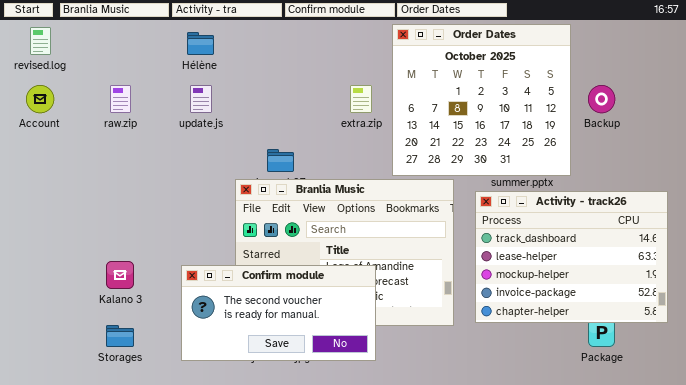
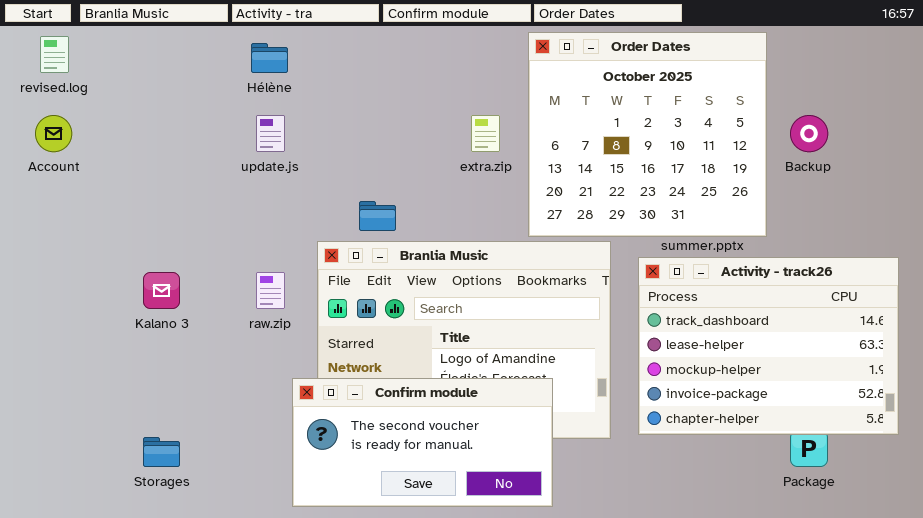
raw.zip: [110,85,131,113] -> [256,272,285,309], moved
Kalano 3: [106,261,134,289] -> [143,272,180,309], moved
Confirm module: [181,265,376,361] -> [292,378,553,507], moved

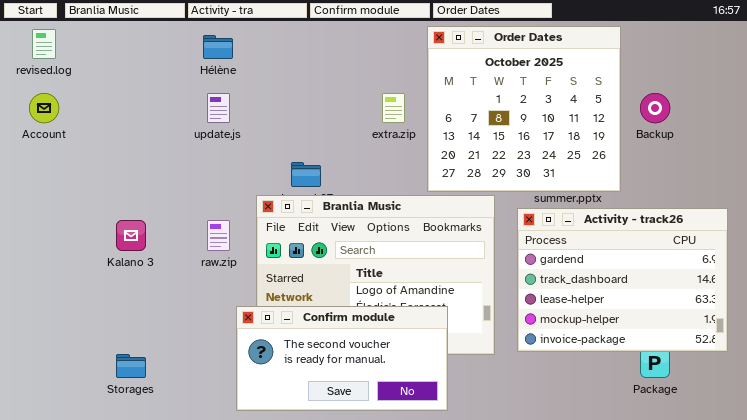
Activity - track26: [638,257,899,435] -> [517,208,728,352], scrolled up 1 row

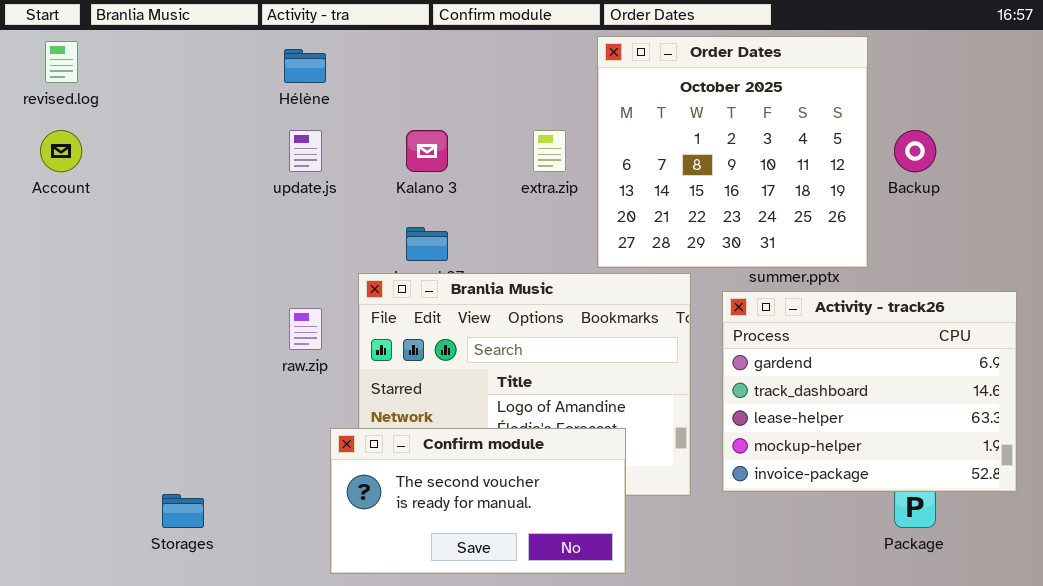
Kalano 3: [116,220,146,251] -> [406,130,448,172], moved

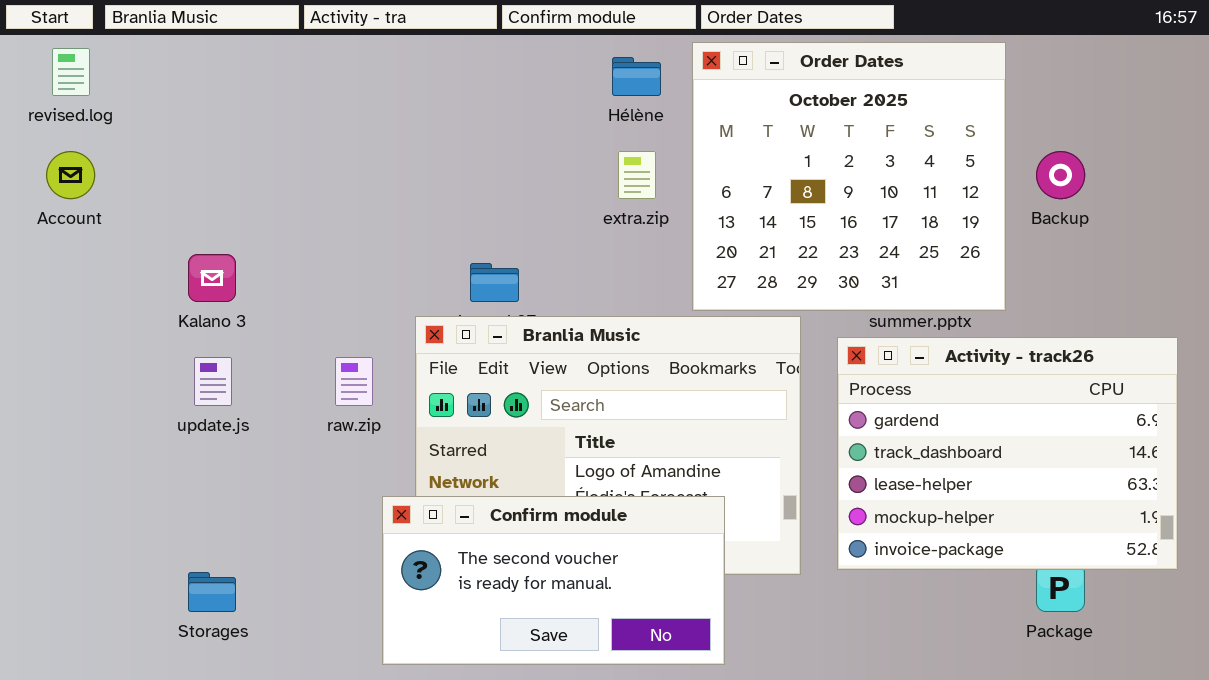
Hélène: [284,49,326,83] -> [612,57,661,96], moved
update.js: [289,130,322,172] -> [194,357,232,406], moved
Kalano 3: [406,130,448,172] -> [188,254,236,302], moved

